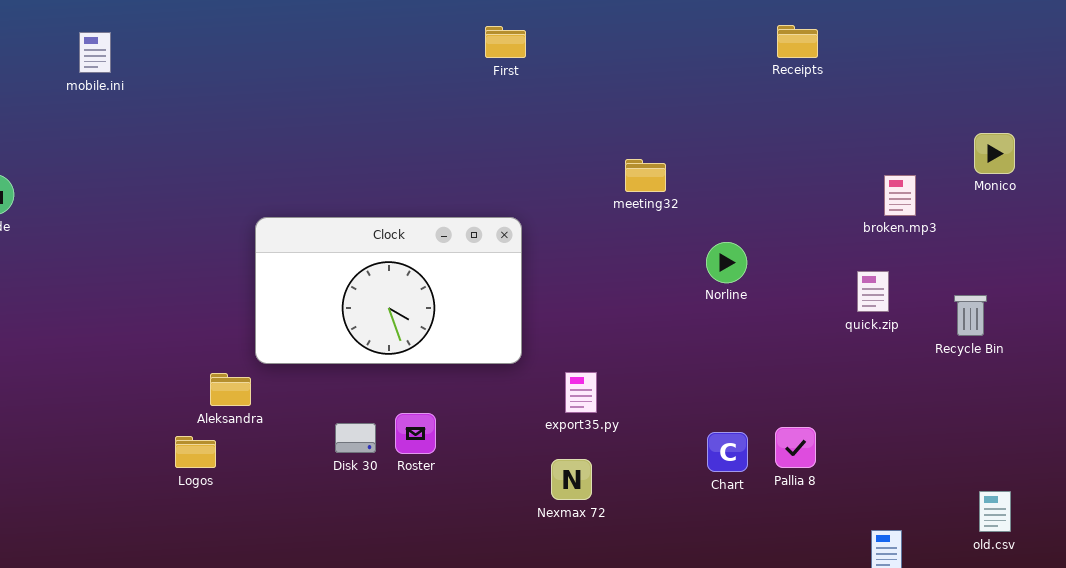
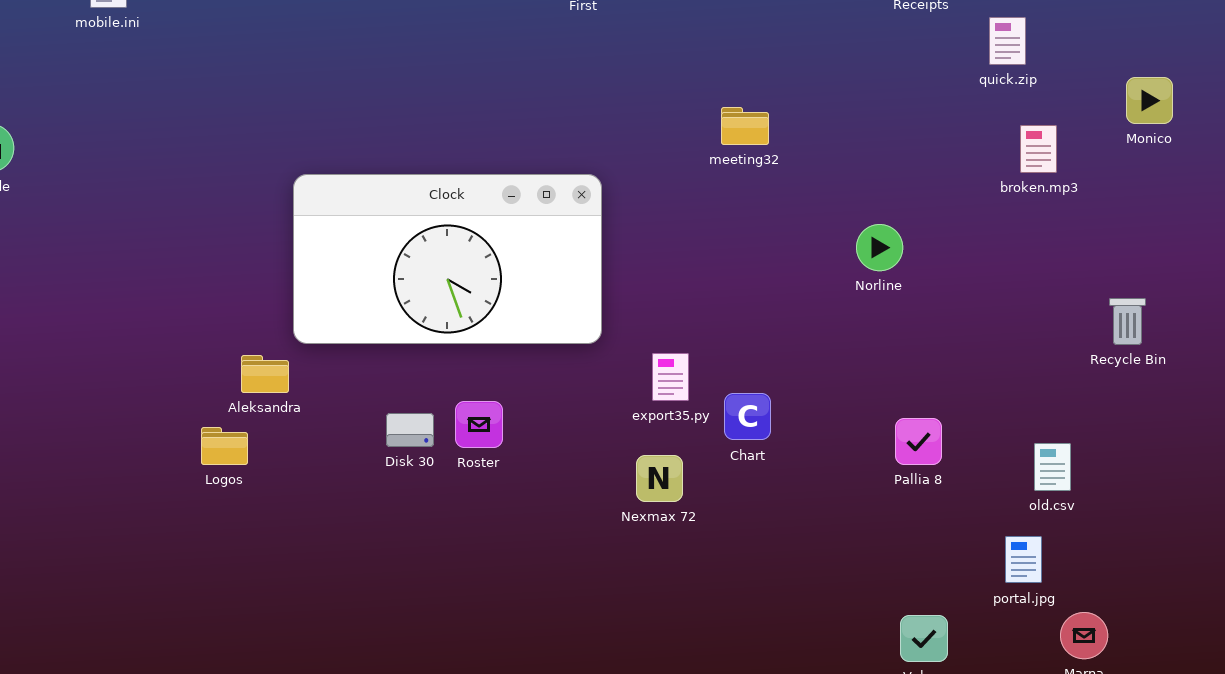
Norline: [706,242,747,283] -> [856,224,903,271], moved
quick.zip: [857,271,889,312] -> [989,17,1026,65], moved
Recycle Bin: [954,295,987,336] -> [1109,298,1146,345], moved
Chart: [707,432,748,472] -> [724,393,771,440], moved
old.csv: [979,491,1011,532] -> [1034,443,1071,491], moved

